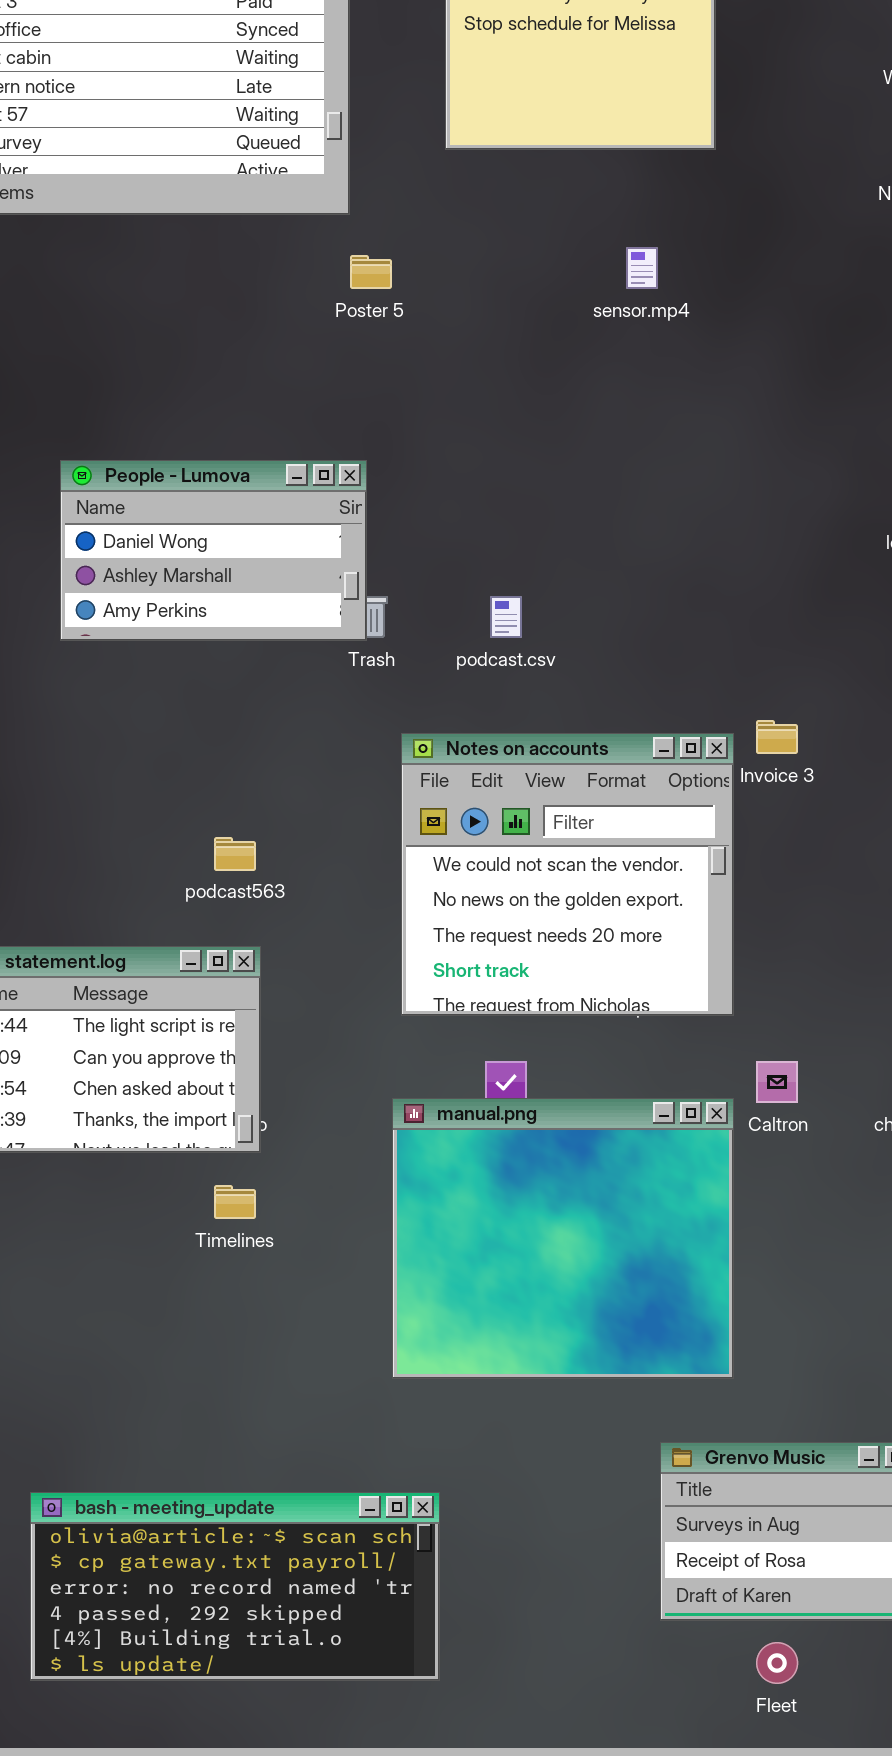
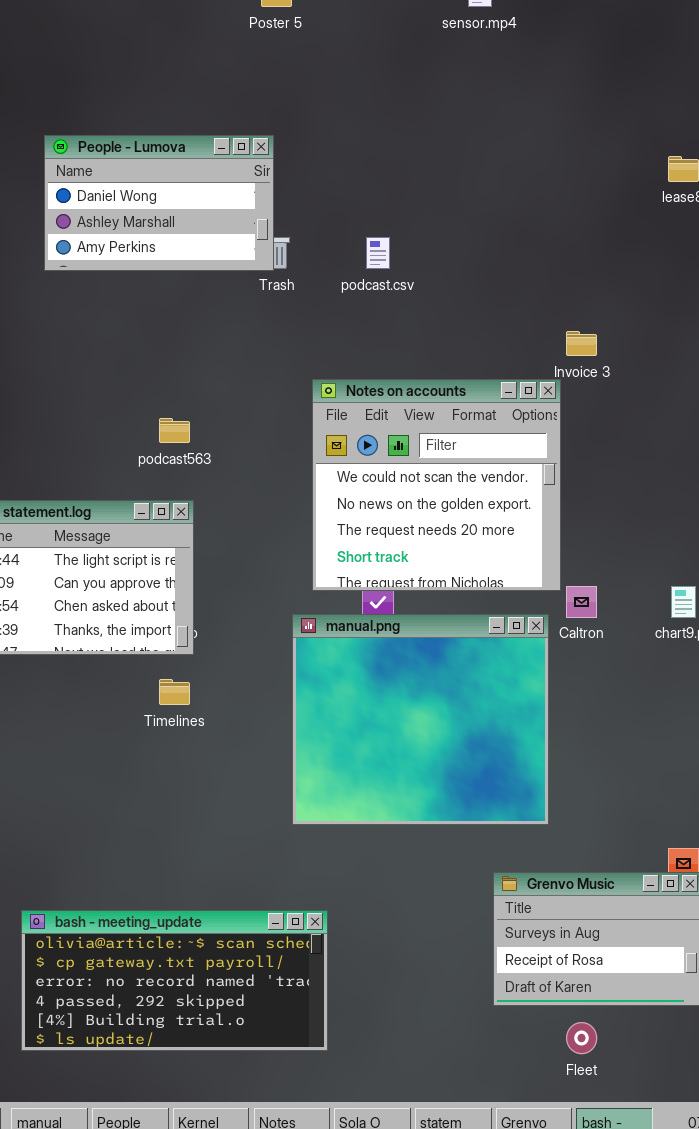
Notes on accounts: [401,733,734,1016] -> [312,379,561,591], moved

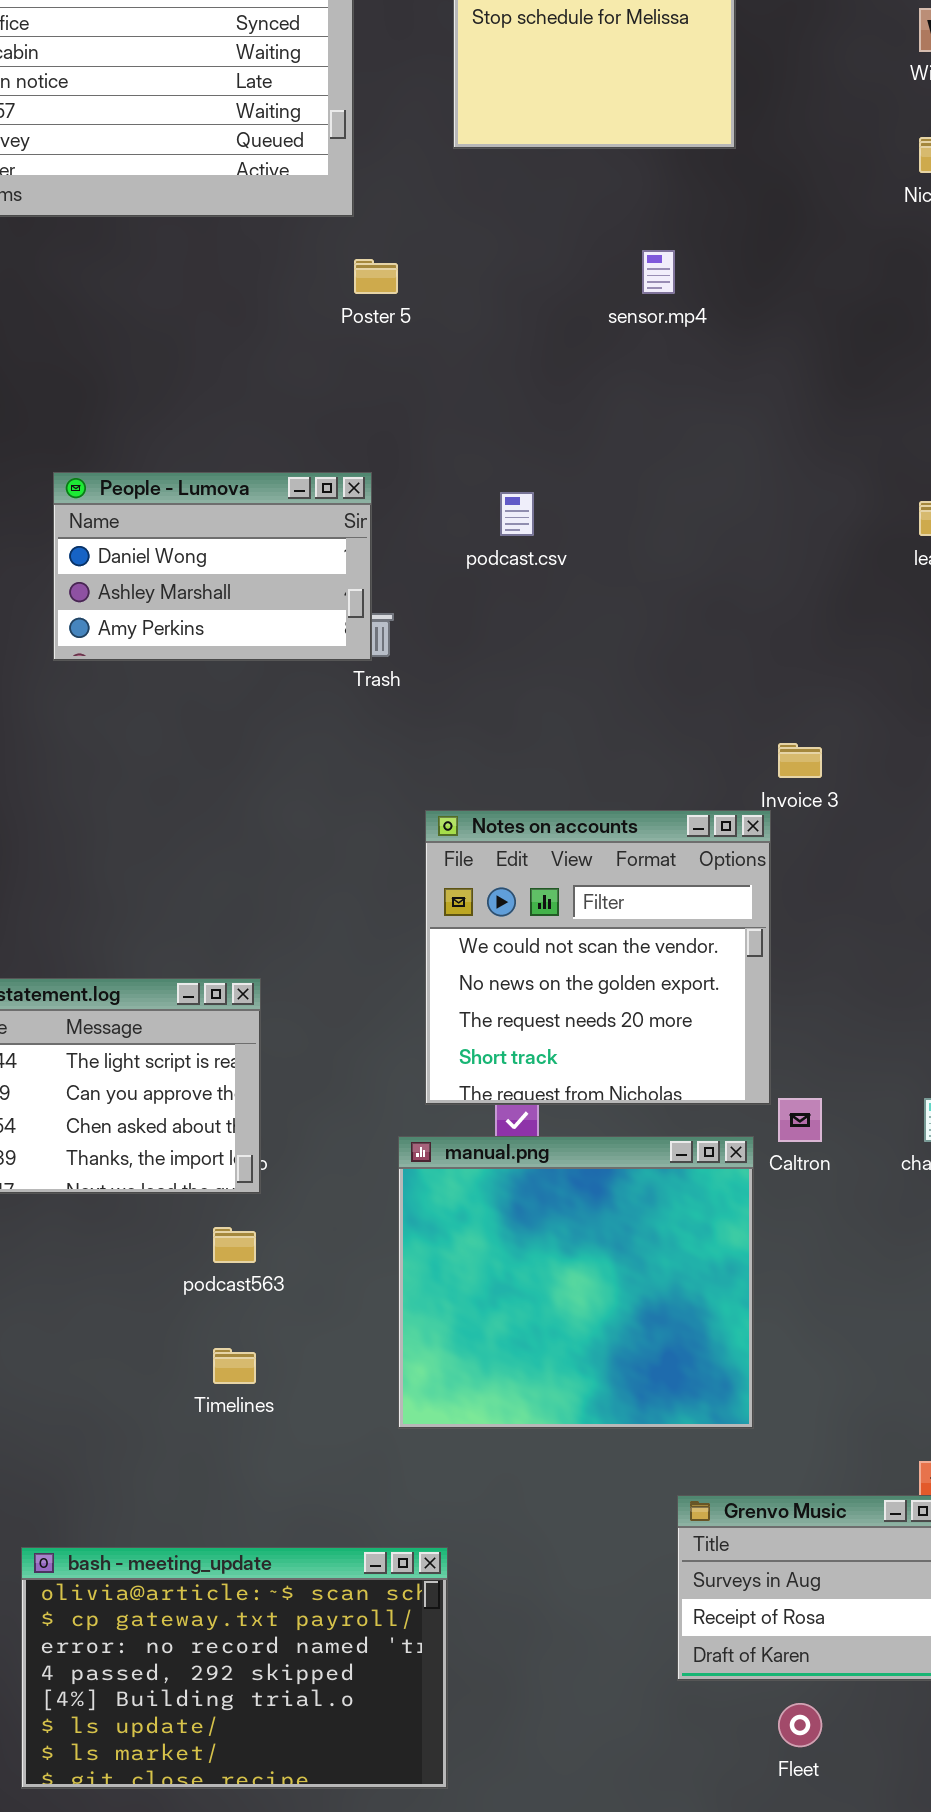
podcast.csv: [366,237,390,269] -> [500,492,534,536], moved
podcast563: [159,418,190,443] -> [213,1227,256,1263], moved
Timelines: [159,679,190,705] -> [213,1348,256,1384], moved
bash - meeting_update: [21,910,328,1051] -> [21,1547,448,1789], resized

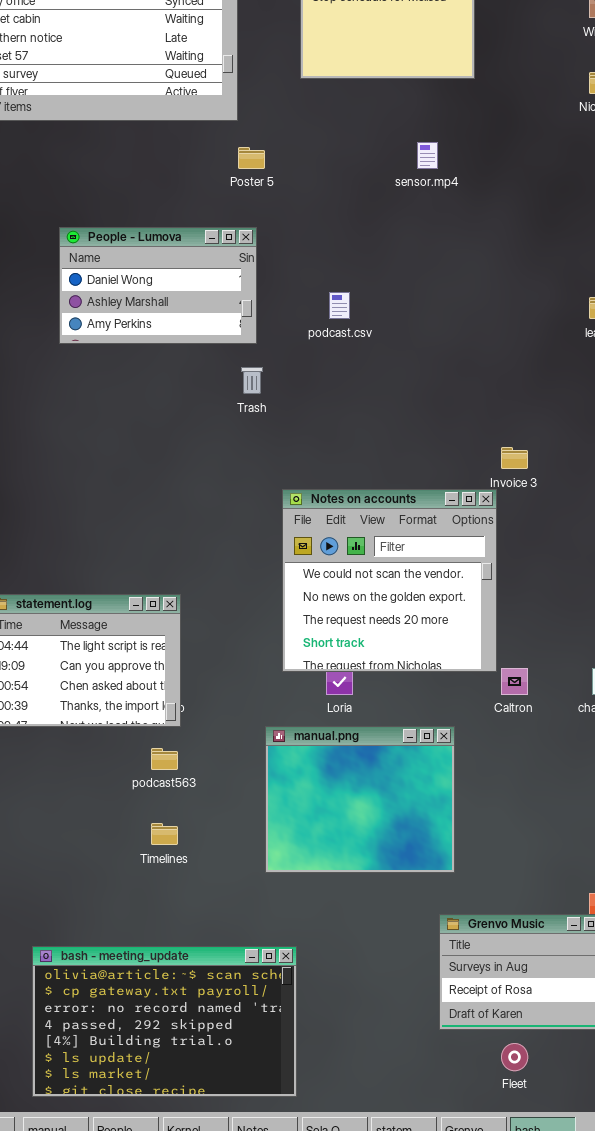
People - Lumova: [53,472,372,661] -> [59,227,257,344], moved
manual.png: [398,1136,754,1429] -> [265,726,455,873], resized

